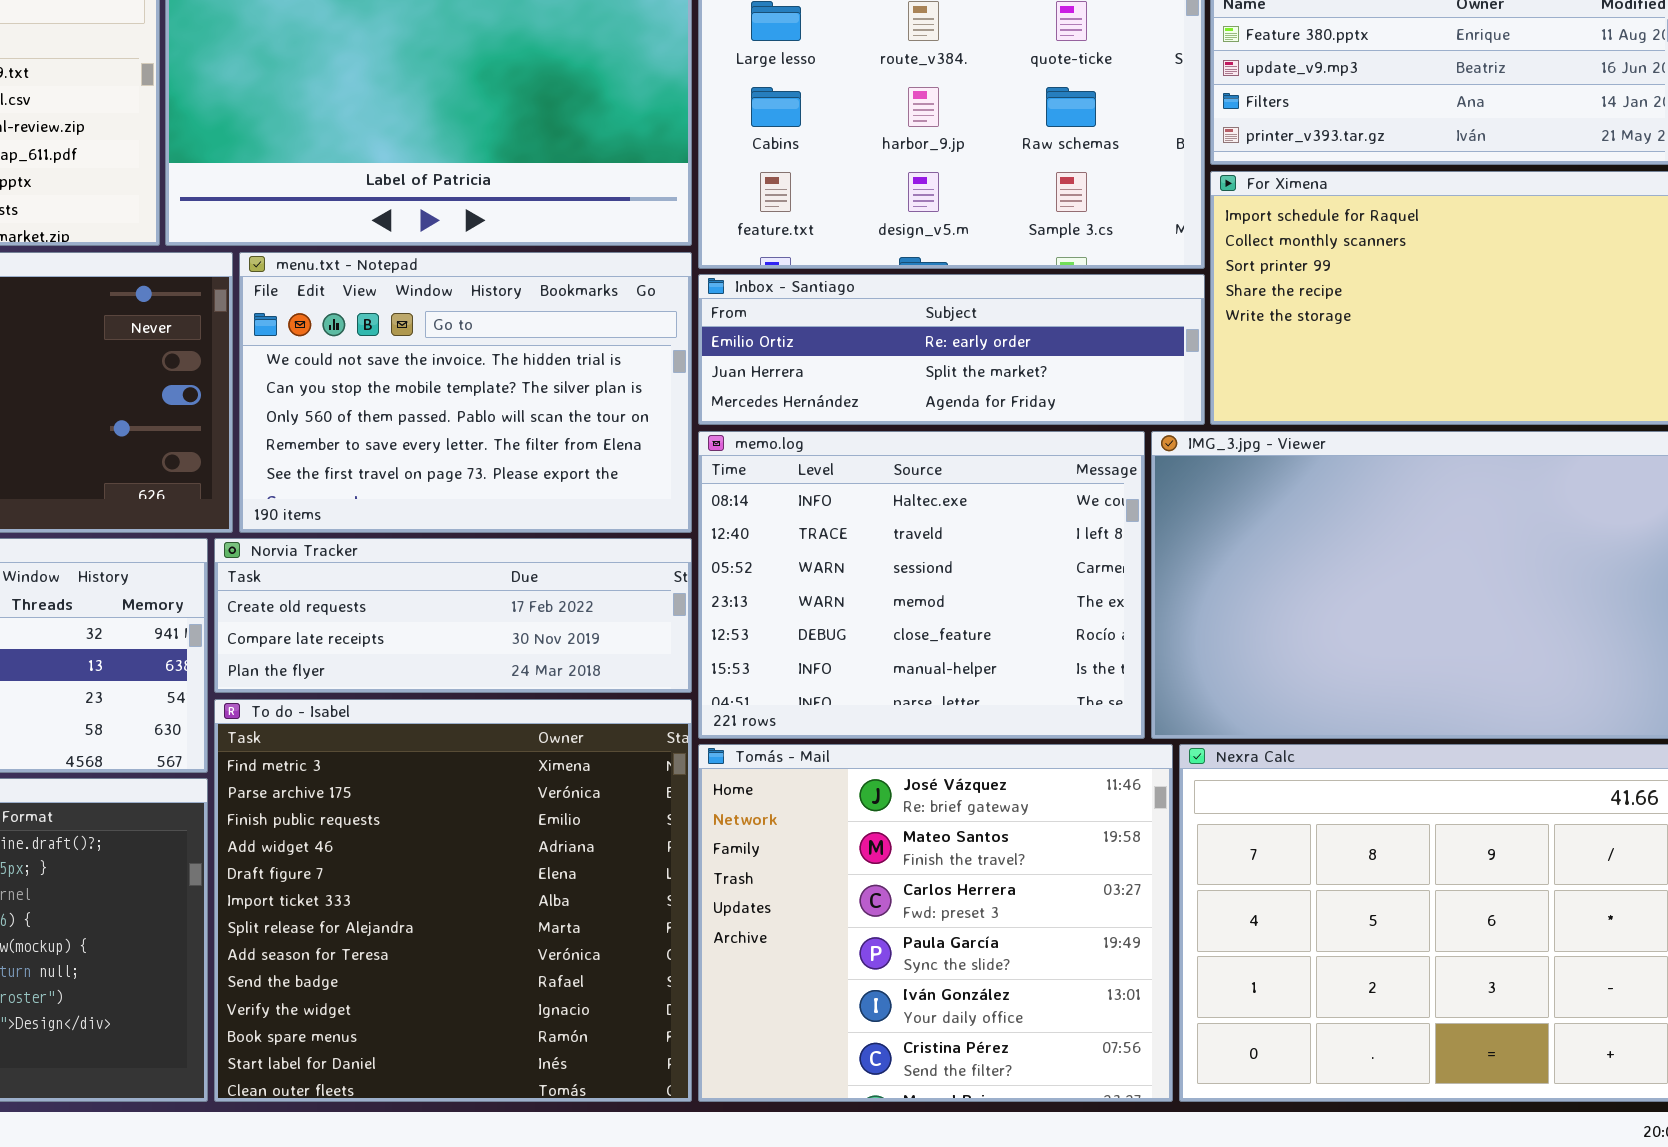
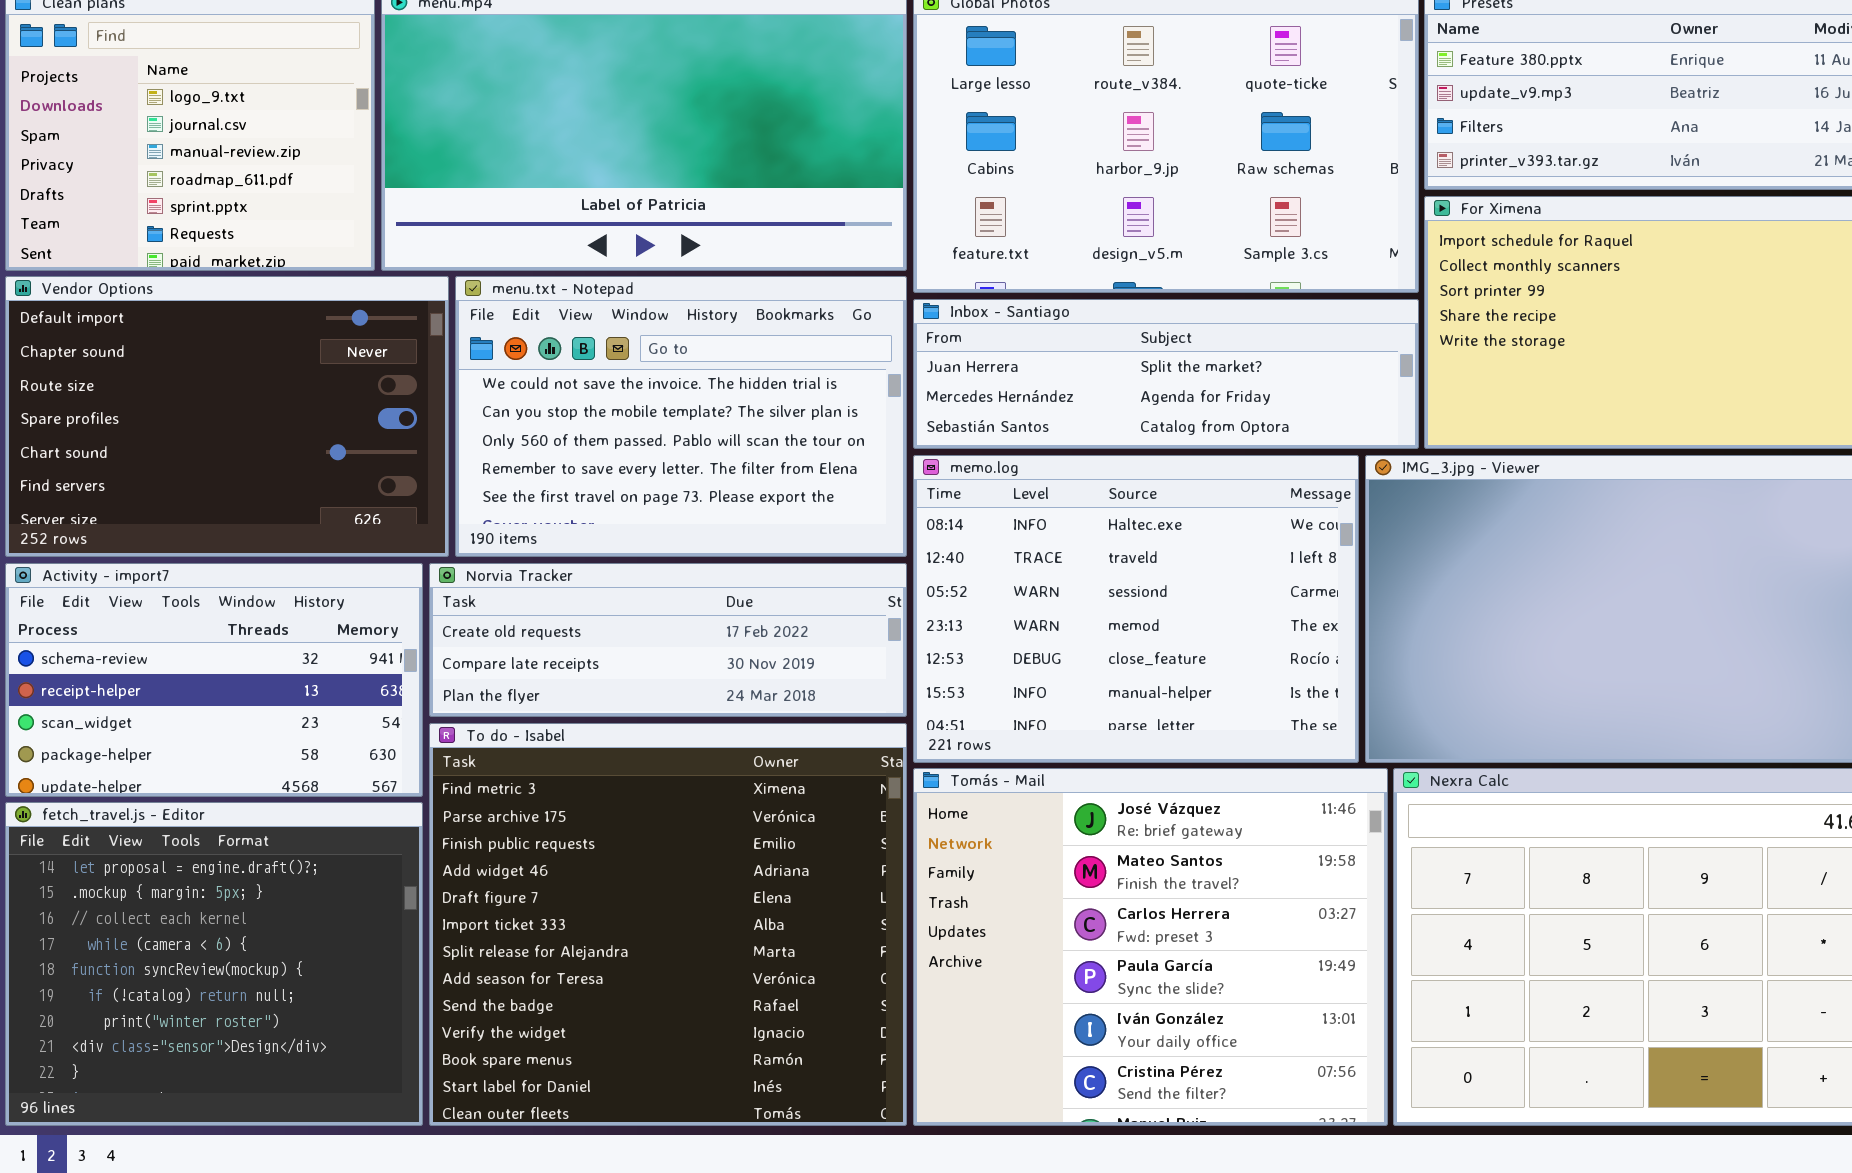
Inbox - Santiago: [698,274,1205,425] -> [913,299,1419,449], scrolled down 1 row

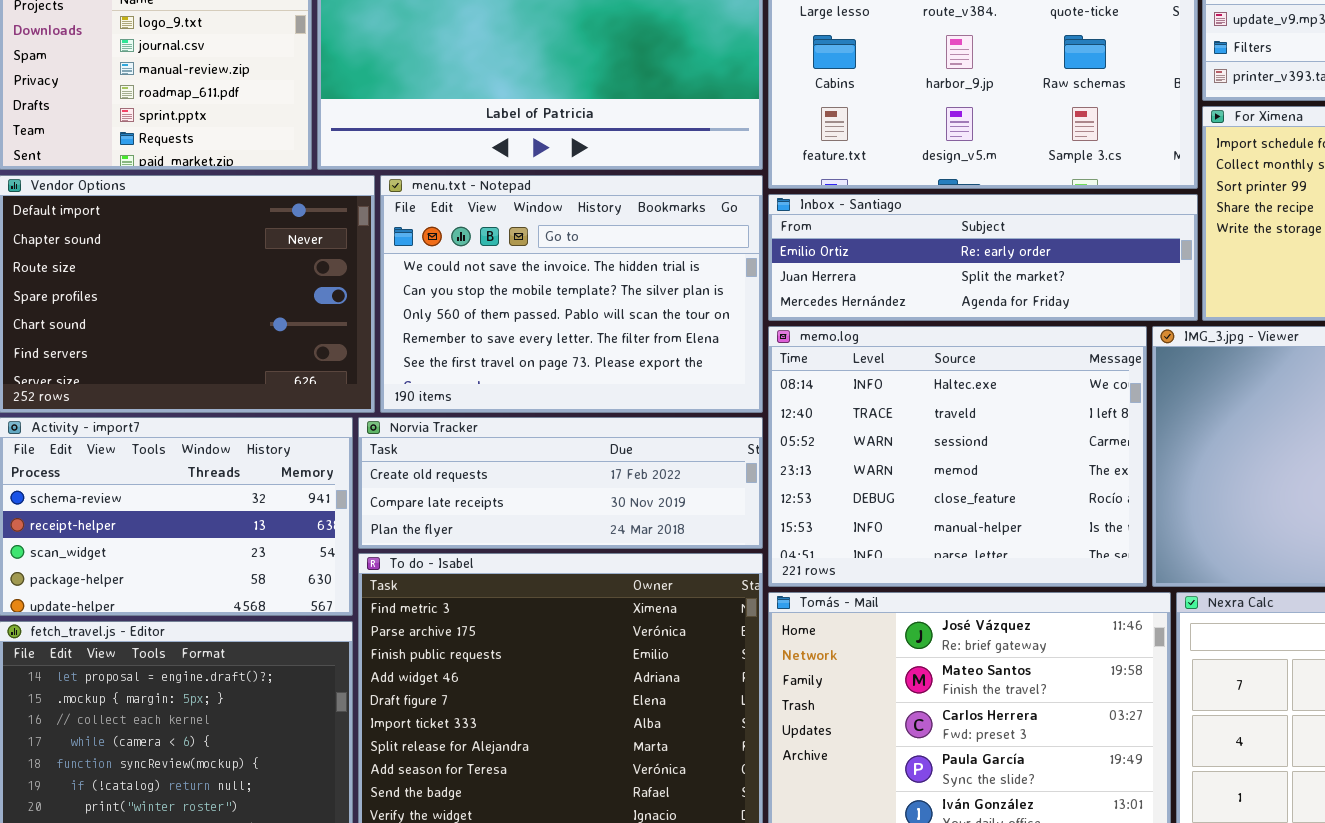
Inbox - Santiago: [913,299,1419,449] -> [768,194,1198,321], scrolled up 1 row

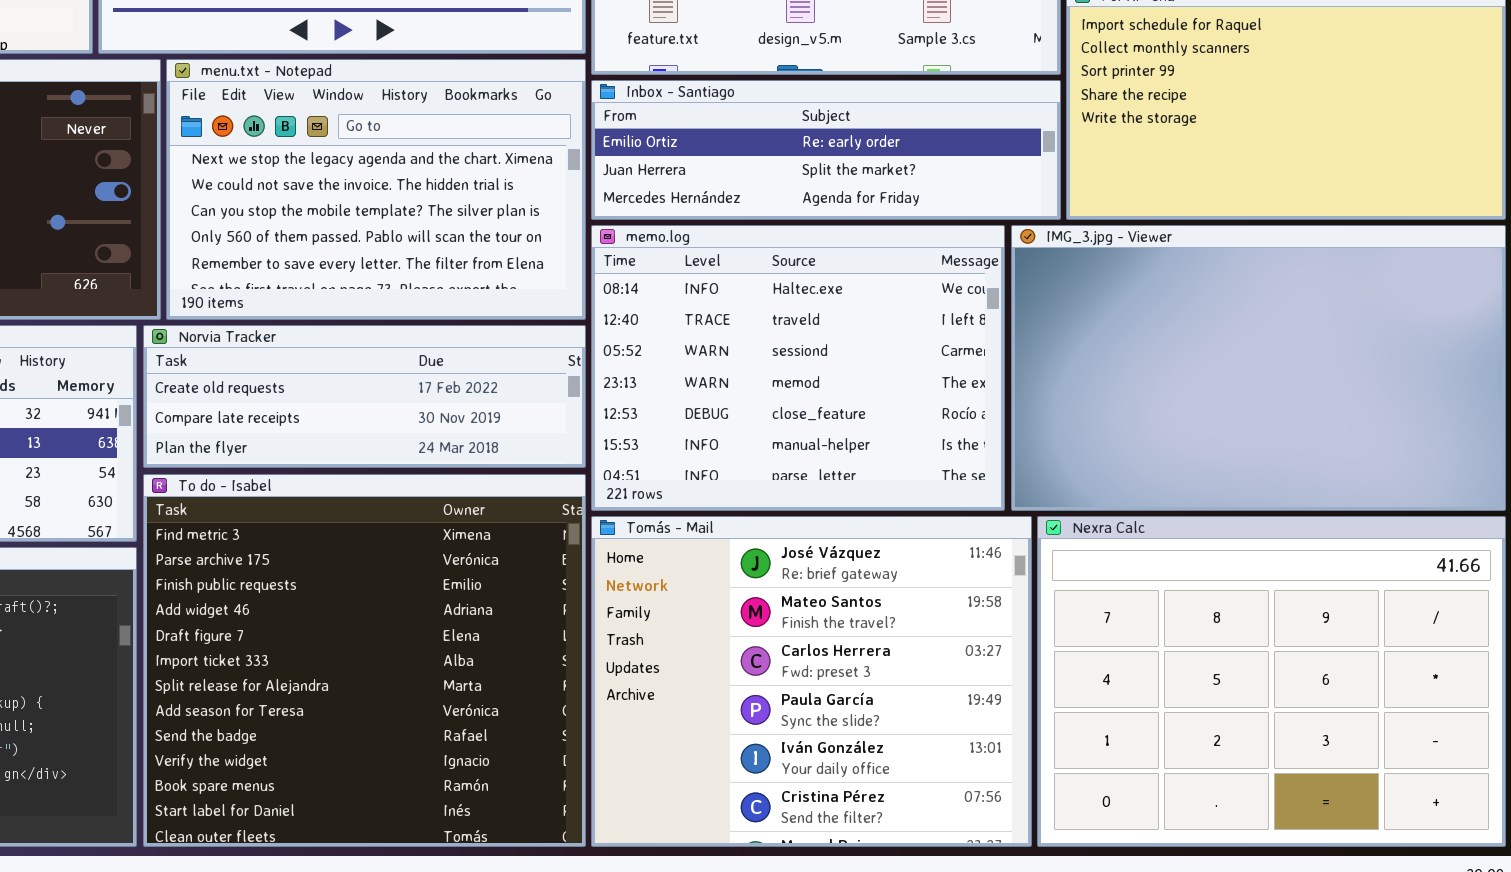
menu.txt - Notepad: [380,175,763,413] -> [166,59,586,320], scrolled up 1 row

